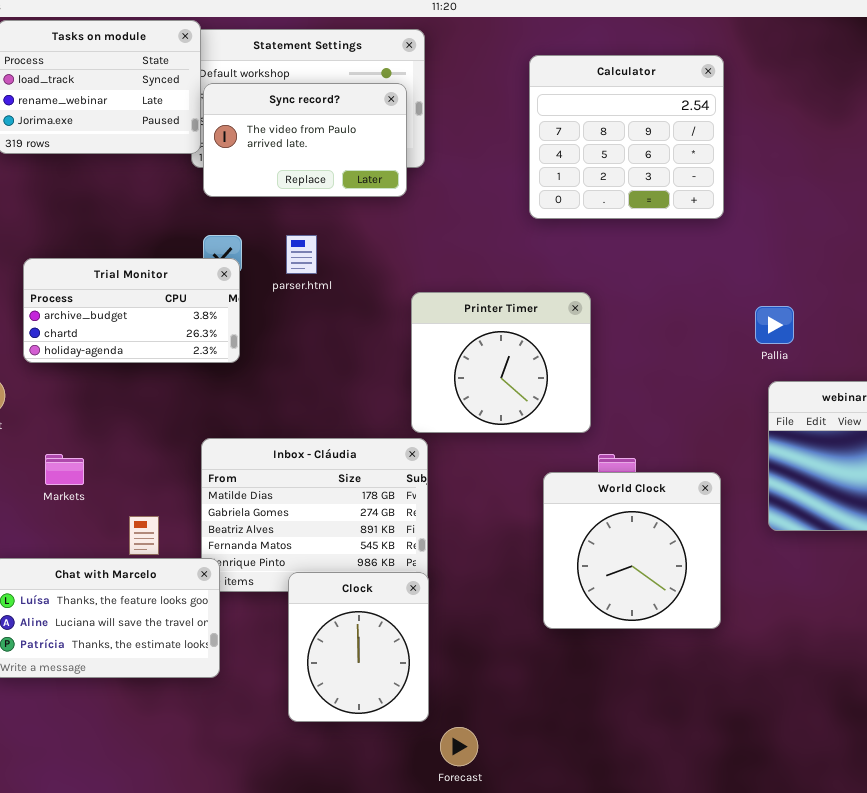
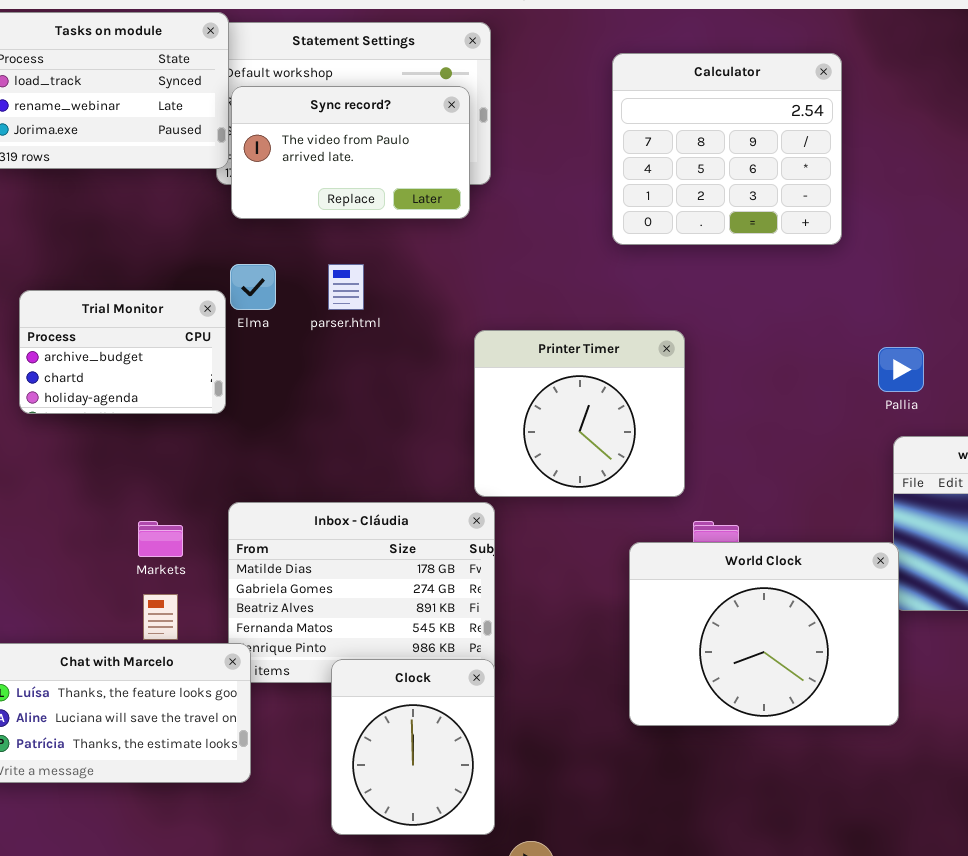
Trial Monitor: [23,258,240,363] -> [19,290,226,414], resized
Markets: [45,454,84,485] -> [138,521,183,557], moved
World Clock: [543,472,721,629] -> [629,542,899,726], resized

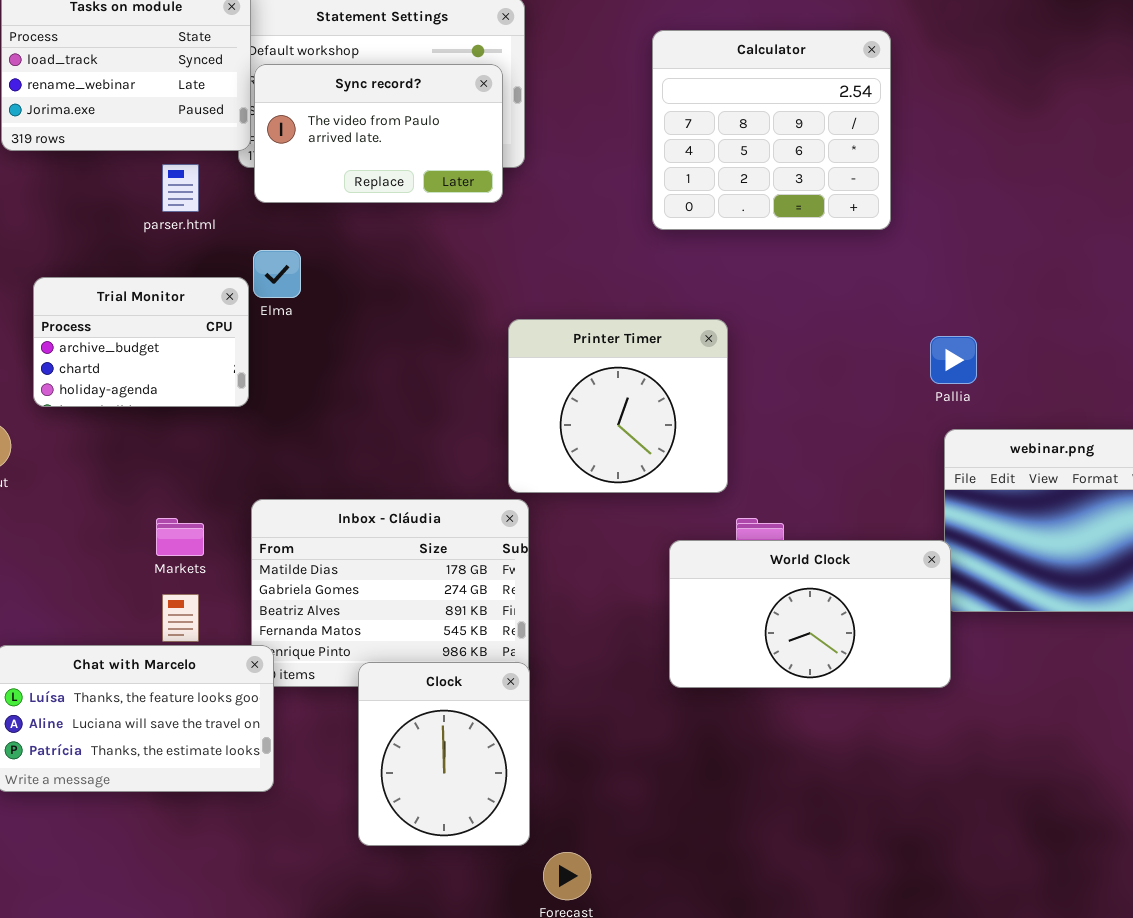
parser.html: [328,264,364,310] -> [162,164,199,212], moved
World Clock: [629,542,899,726] -> [669,540,951,688], resized

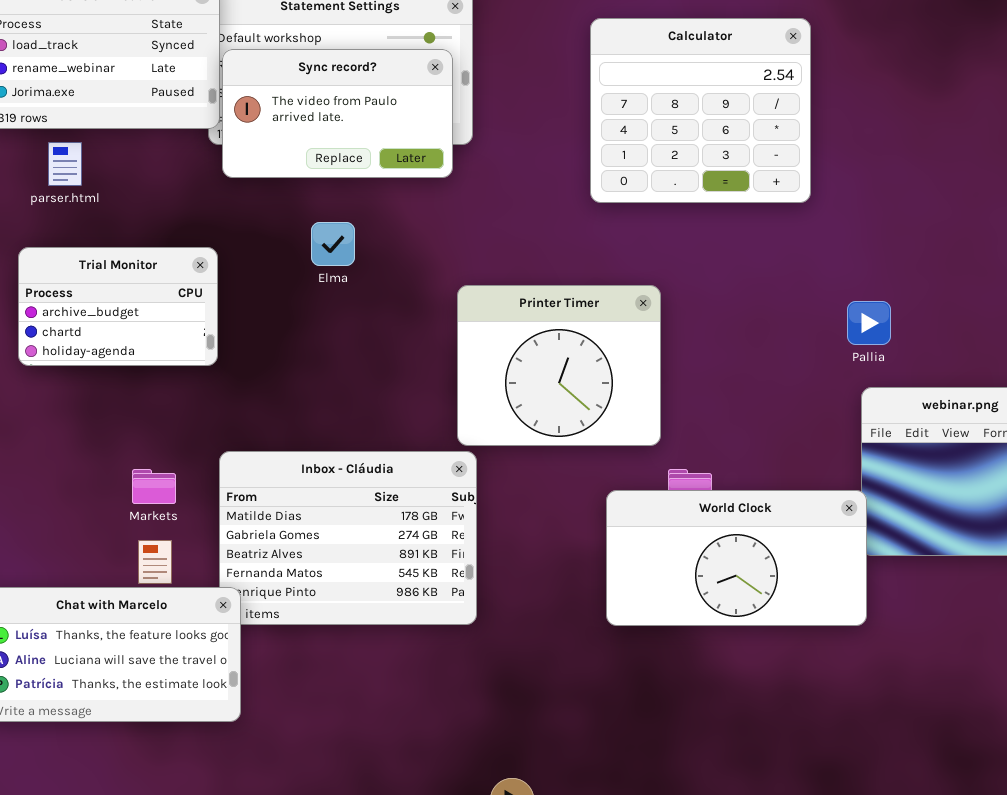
parser.html: [162,164,199,212] -> [48,142,82,186], moved
Elma: [253,250,301,298] -> [311,222,355,266], moved
Clock: [358,662,530,846] -> none, closed

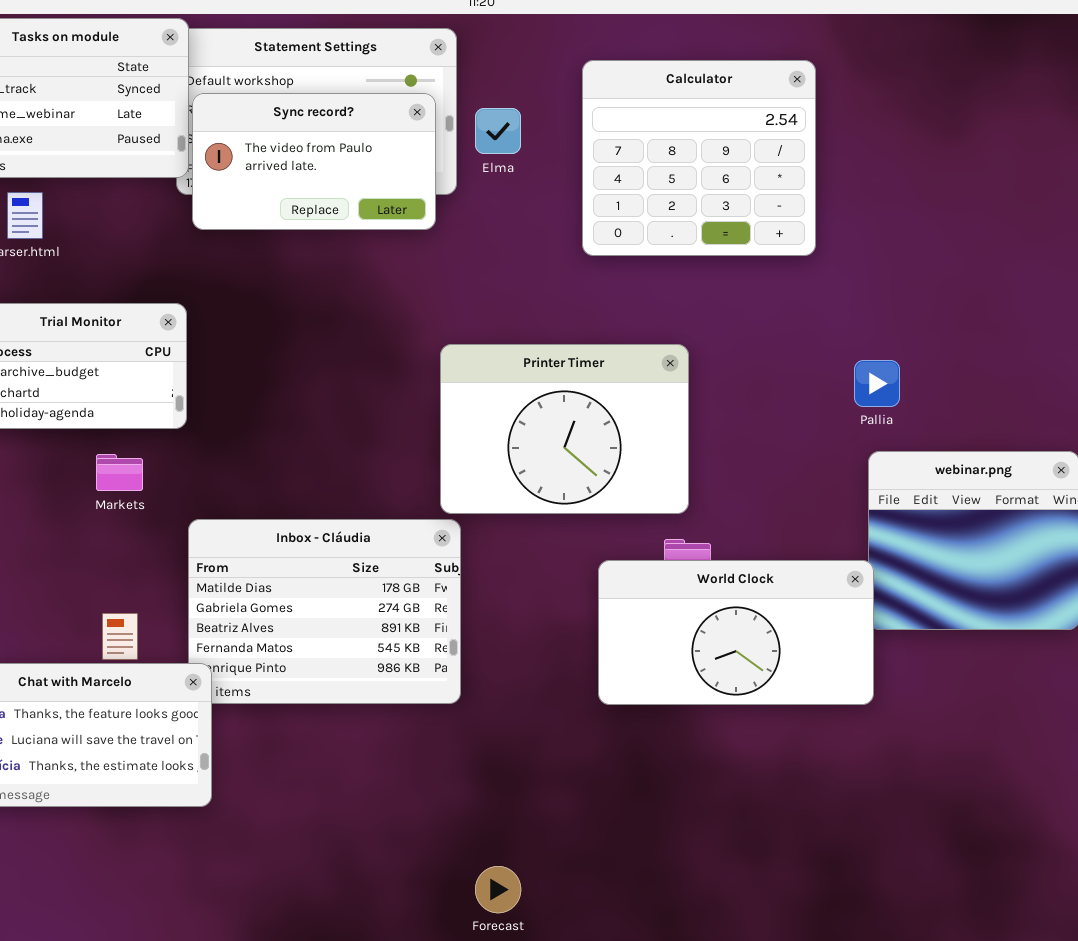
Elma: [311,222,355,266] -> [475,108,521,154], moved
Printer Timer: [457,285,661,446] -> [440,344,689,514], resized
Markets: [132,469,176,504] -> [96,454,143,491], moved

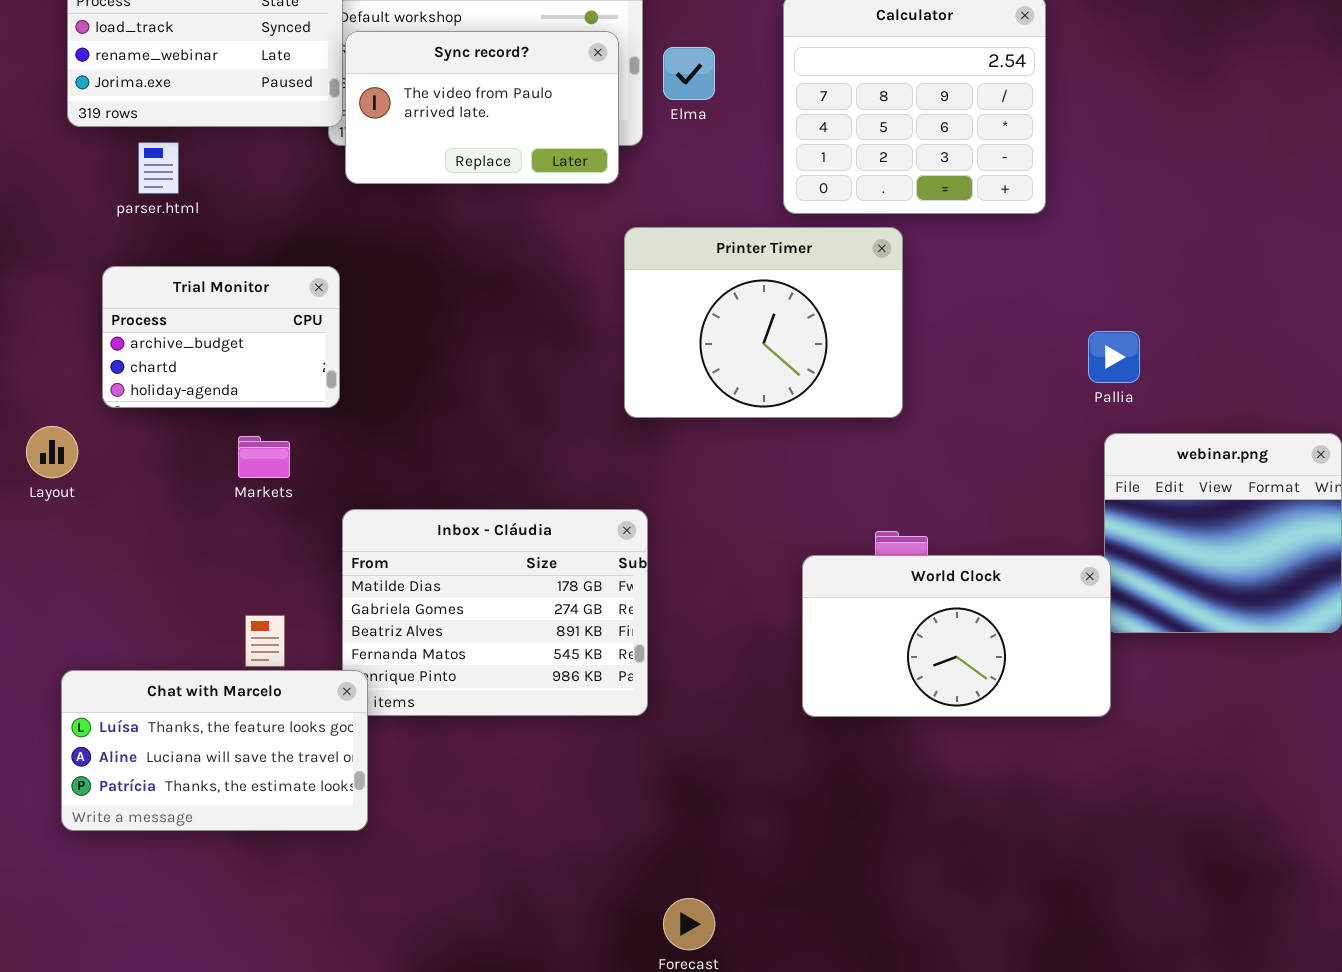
Printer Timer: [440,344,689,514] -> [624,227,903,418], moved

